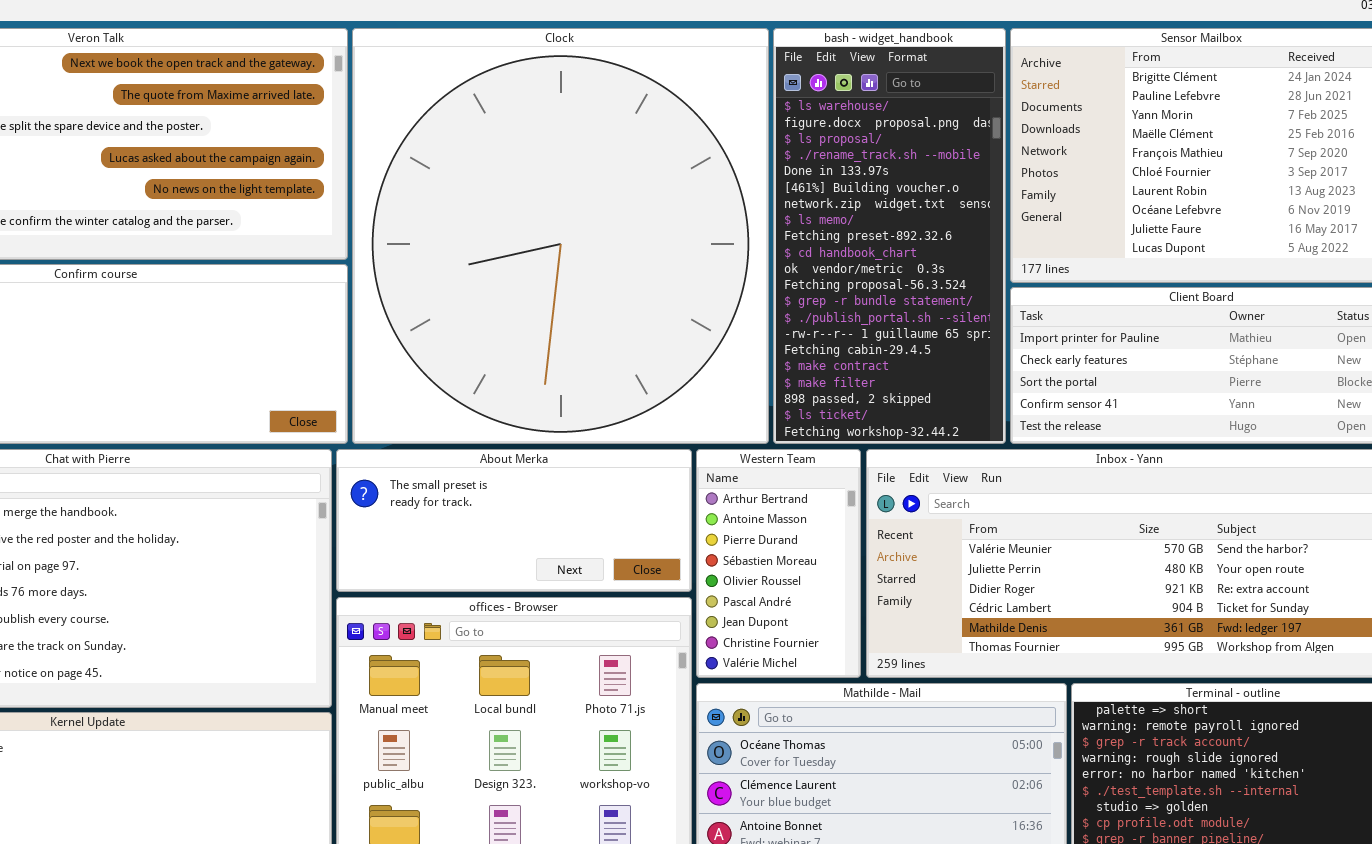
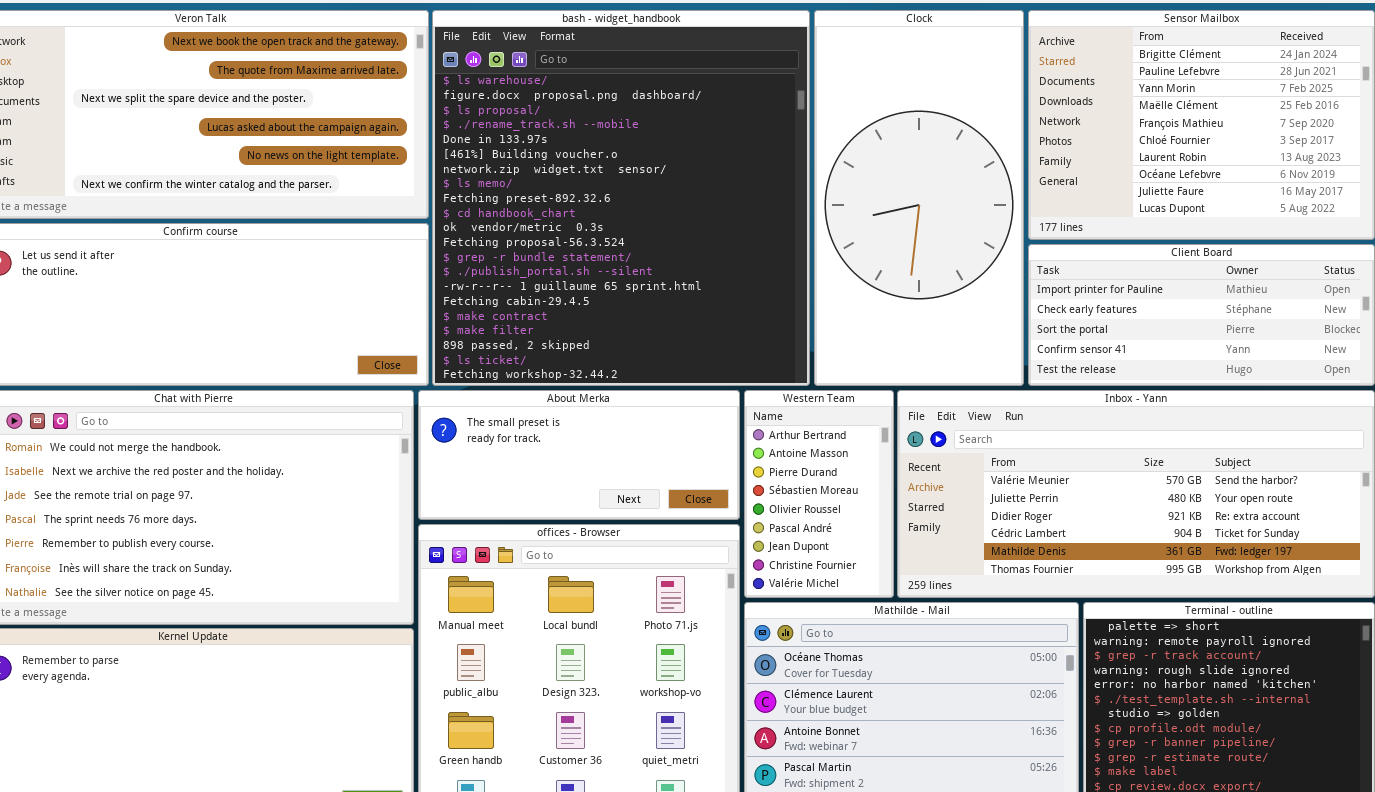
Clock: [352,28,769,444] -> [814,10,1024,386], moved, resized
bash - widget_handbook: [773,28,1006,444] -> [432,10,810,386], moved, resized

